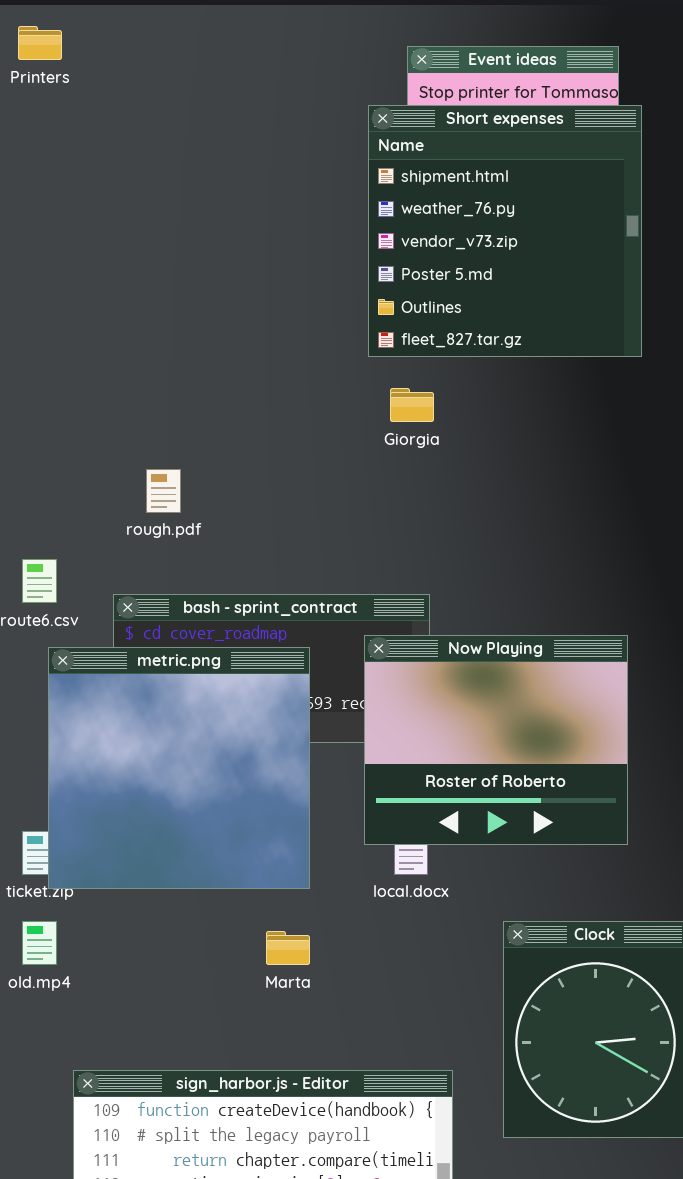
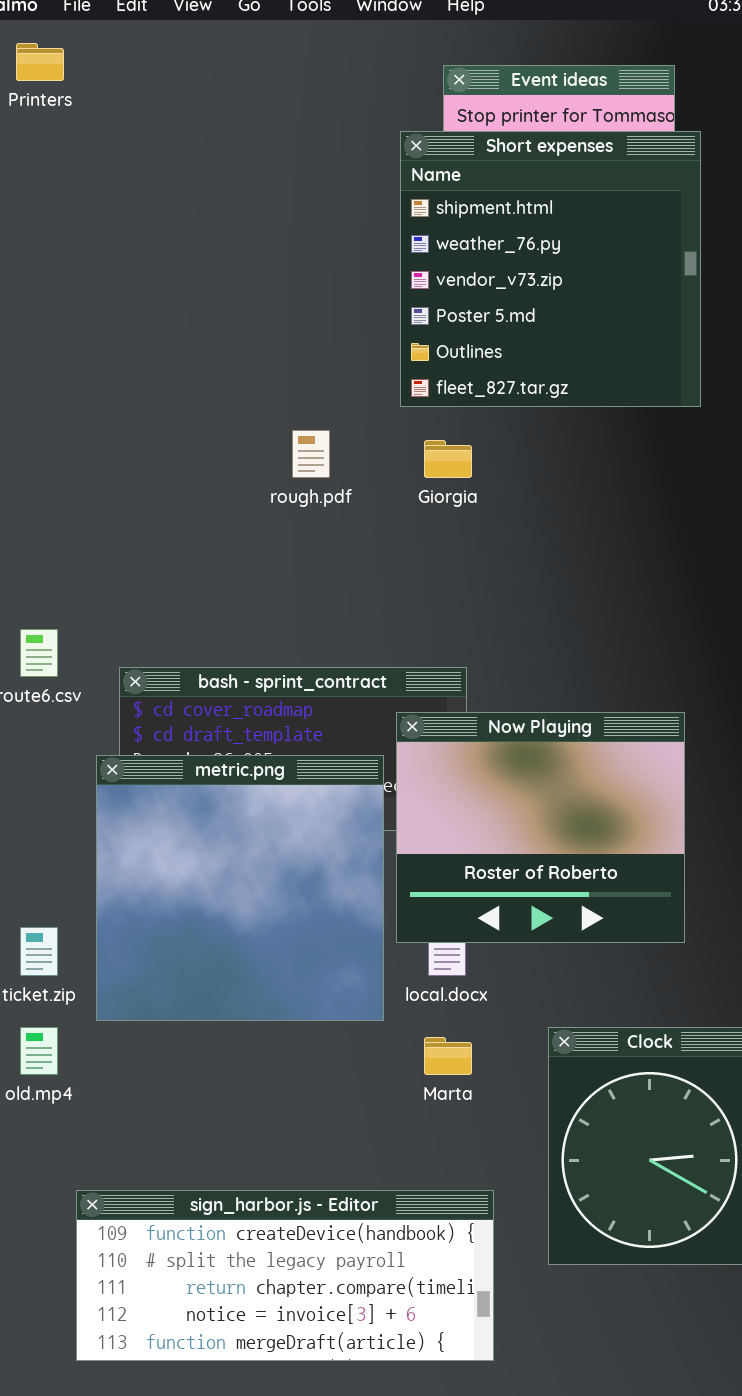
rough.pdf: [146,469,181,513] -> [292,430,330,478], moved
metric.png: [48,647,310,889] -> [96,755,384,1021], moved
Marta: [266,931,310,965] -> [424,1037,472,1075], moved

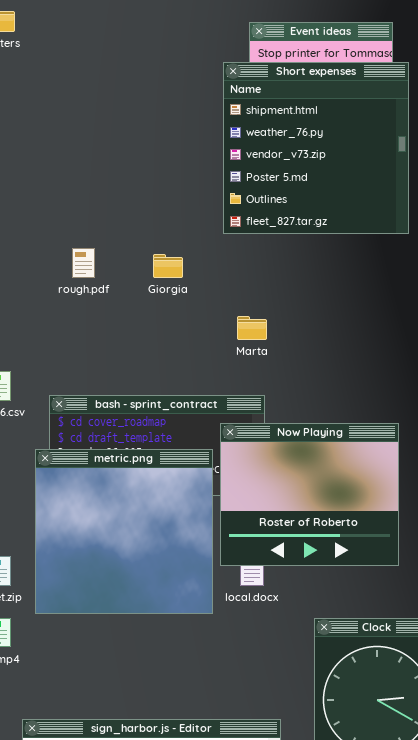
rough.pdf: [292,430,330,478] -> [72,248,95,278], moved
Giorgia: [424,440,472,478] -> [153,254,183,278], moved
Marta: [424,1037,472,1075] -> [237,316,267,340], moved

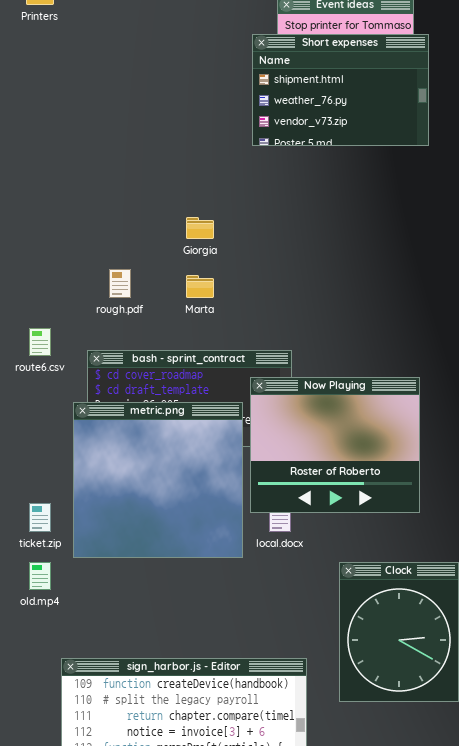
Short expenses: [223,62,409,234] -> [252,34,429,146], resized
rough.pdf: [72,248,95,278] -> [109,269,131,298], moved
Marta: [237,316,267,340] -> [186,275,214,298], moved

